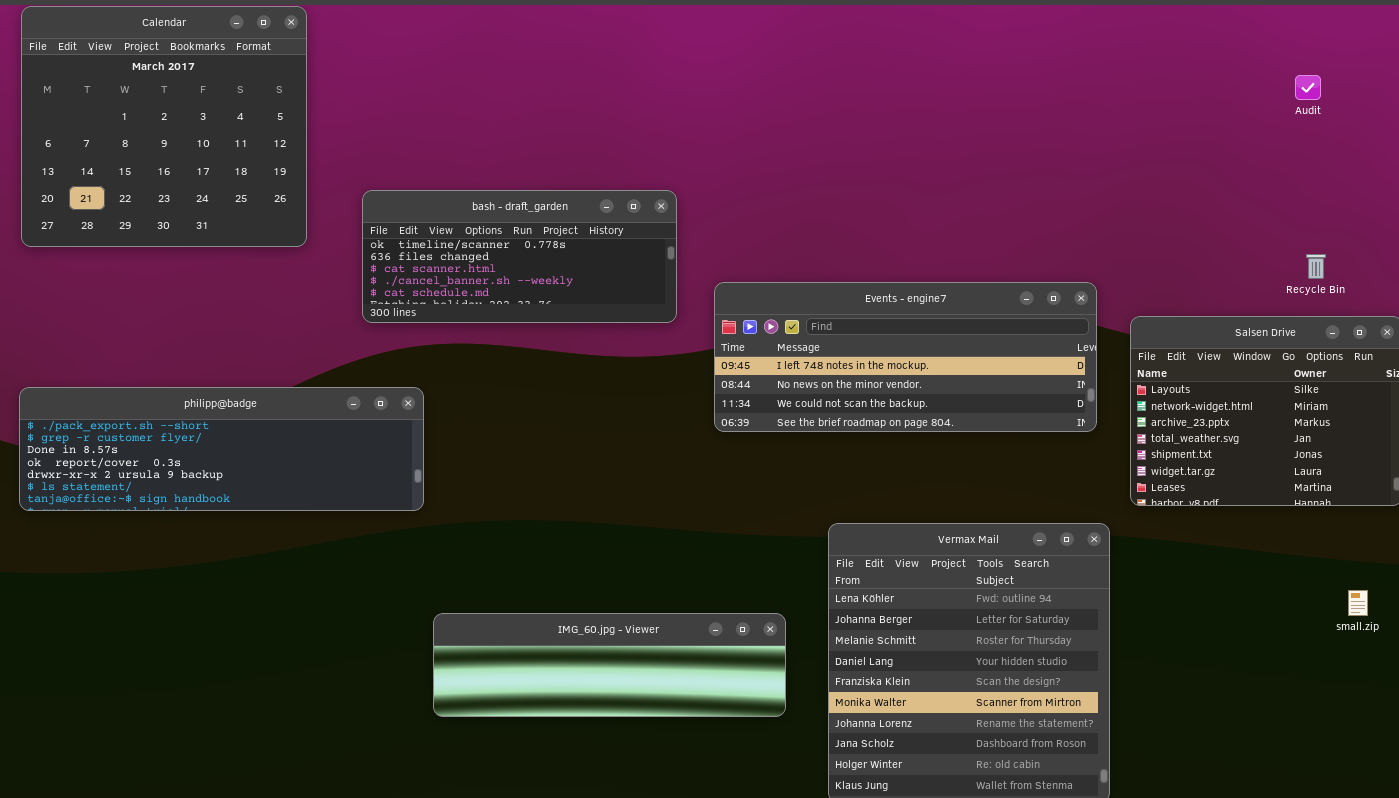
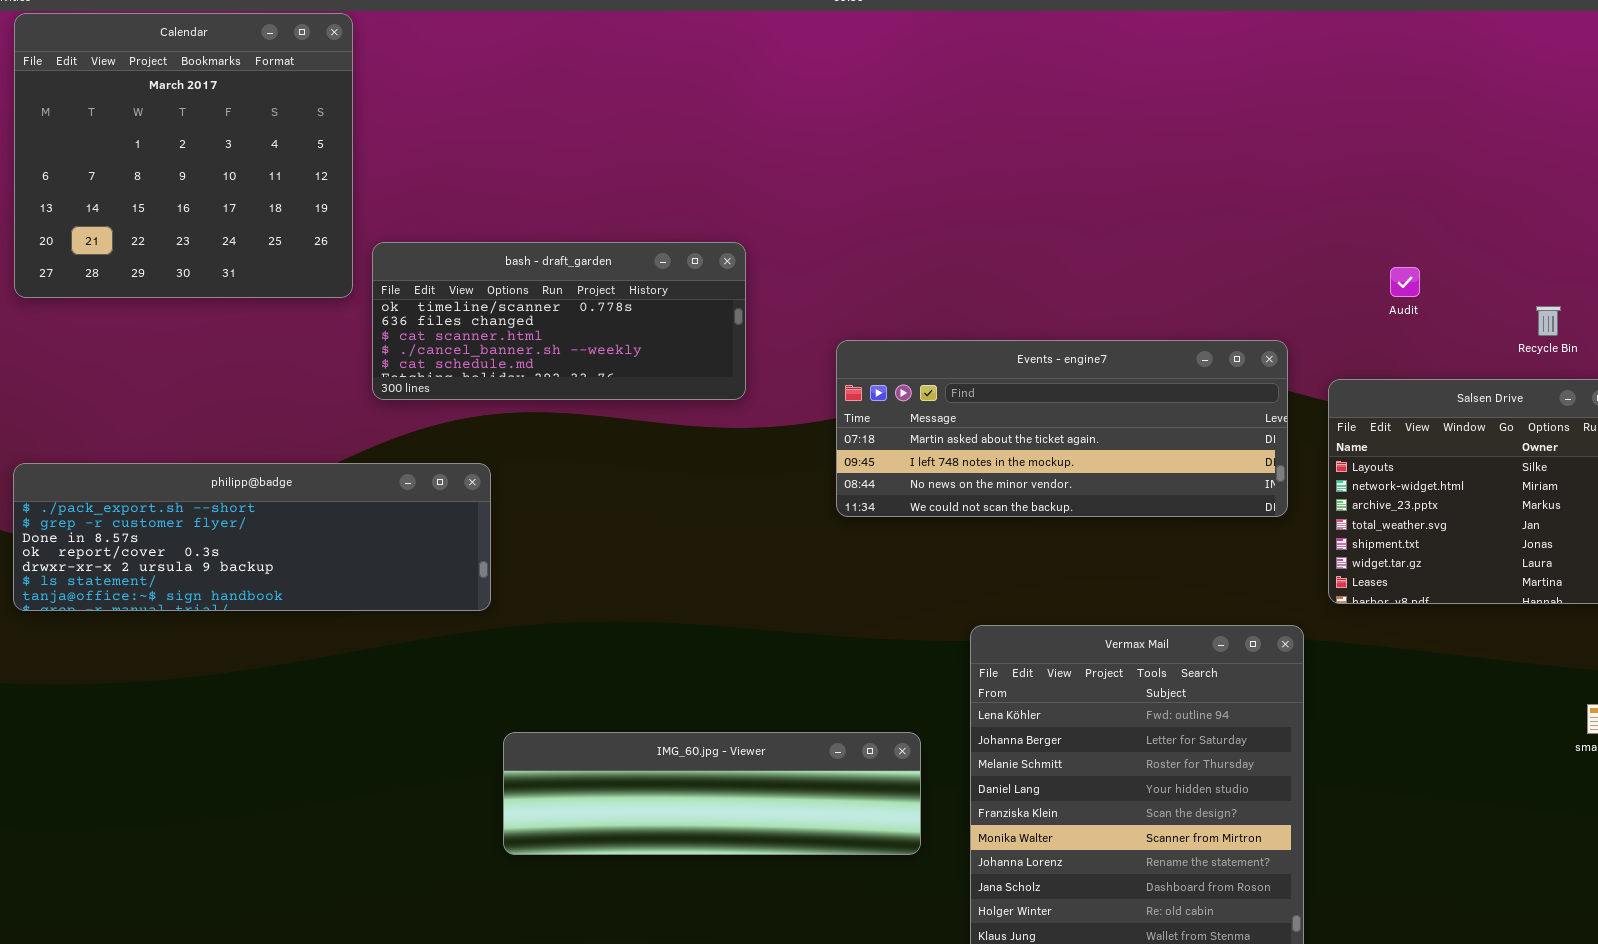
Audit: [1295,75,1321,100] -> [1390,267,1420,297], moved
bash - draft_garden: [362,190,677,323] -> [372,242,746,400], moved
Events - engine7: [714,282,1097,432] -> [836,340,1288,517], scrolled up 1 row

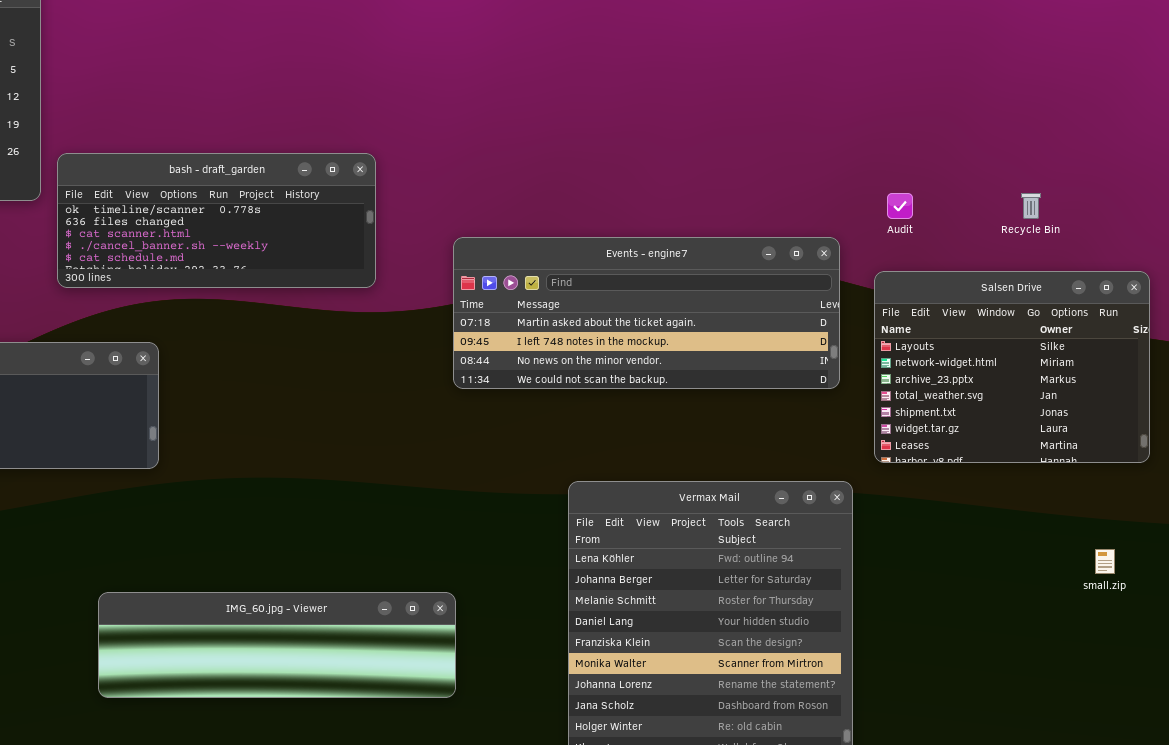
Audit: [1390,267,1420,297] -> [887,193,913,219], moved
Recycle Bin: [1536,306,1561,336] -> [1021,193,1041,219], moved
IMG_60.jpg - Viewer: [503,732,921,855] -> [98,592,456,698], moved

